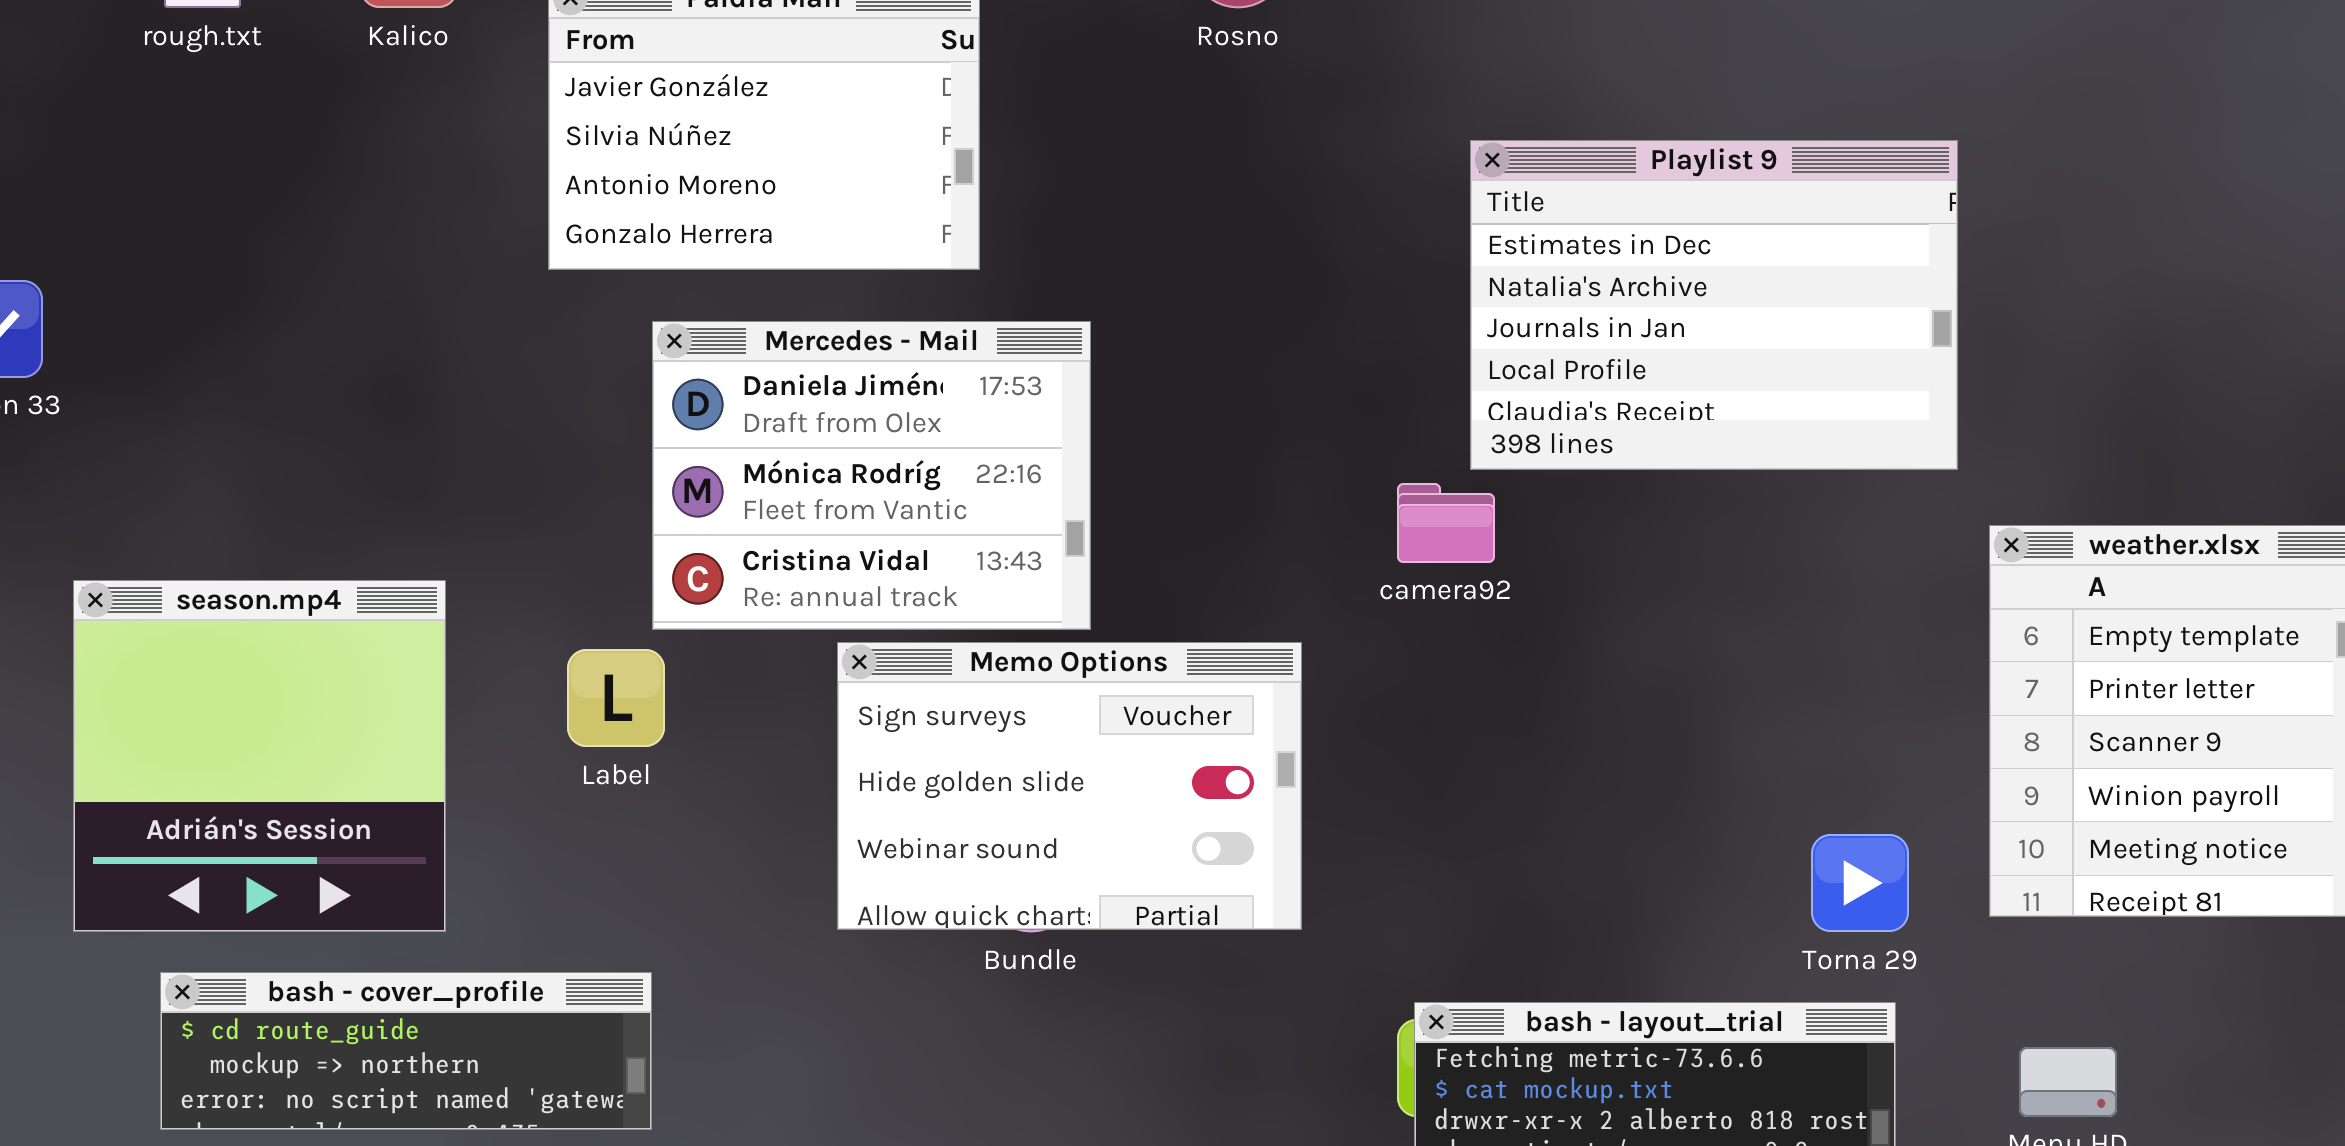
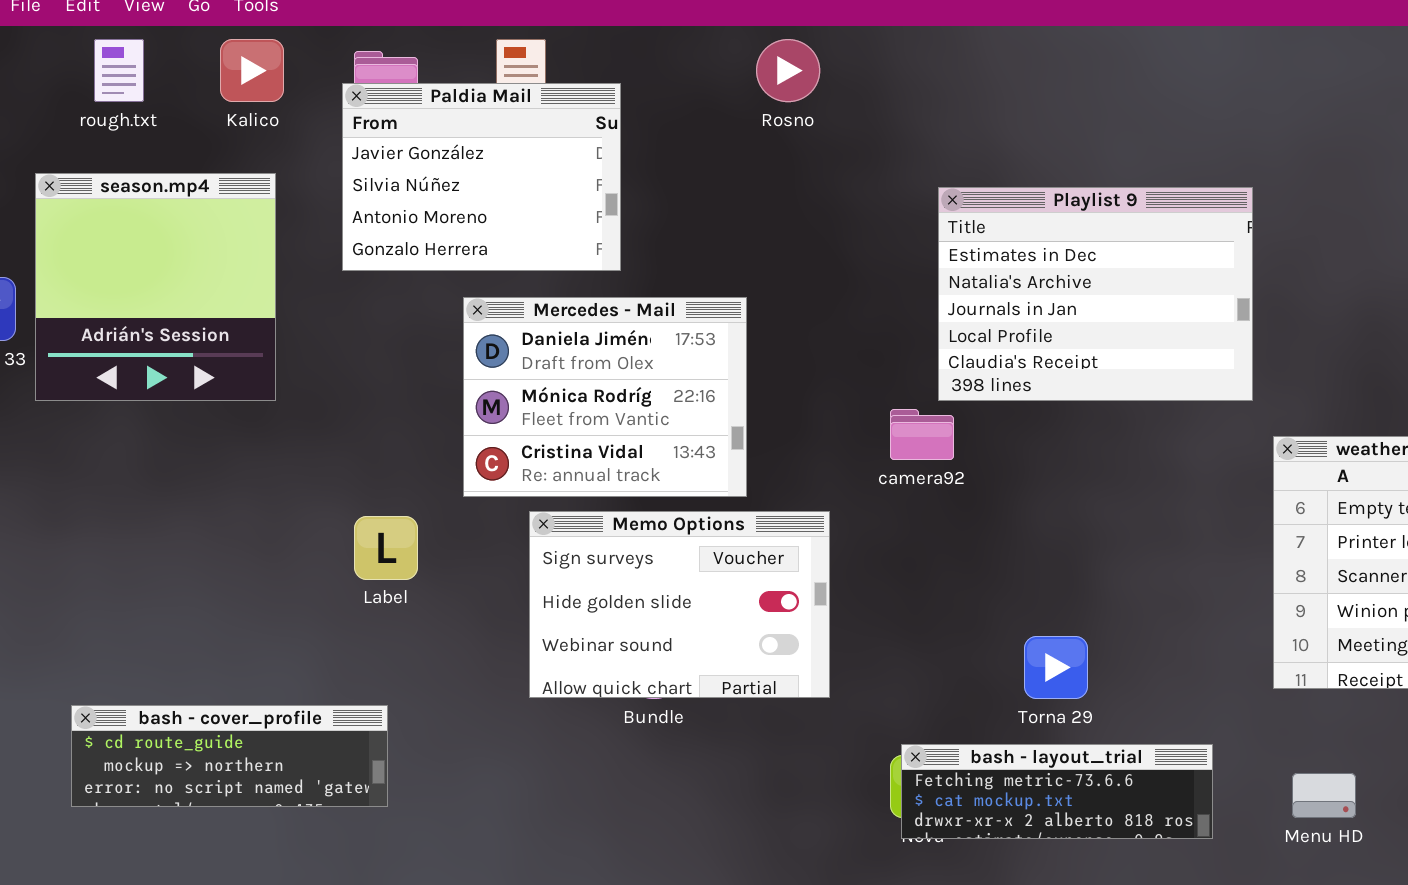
Mercedes - Mail: [652,321,1091,630] -> [463,297,747,497], moved
season.mp4: [73,580,446,932] -> [35,173,276,401], moved
Torna 29: [1811,834,1909,932] -> [1024,636,1088,699], moved
bash - cover_profile: [160,972,652,1130] -> [71,705,388,807], moved

